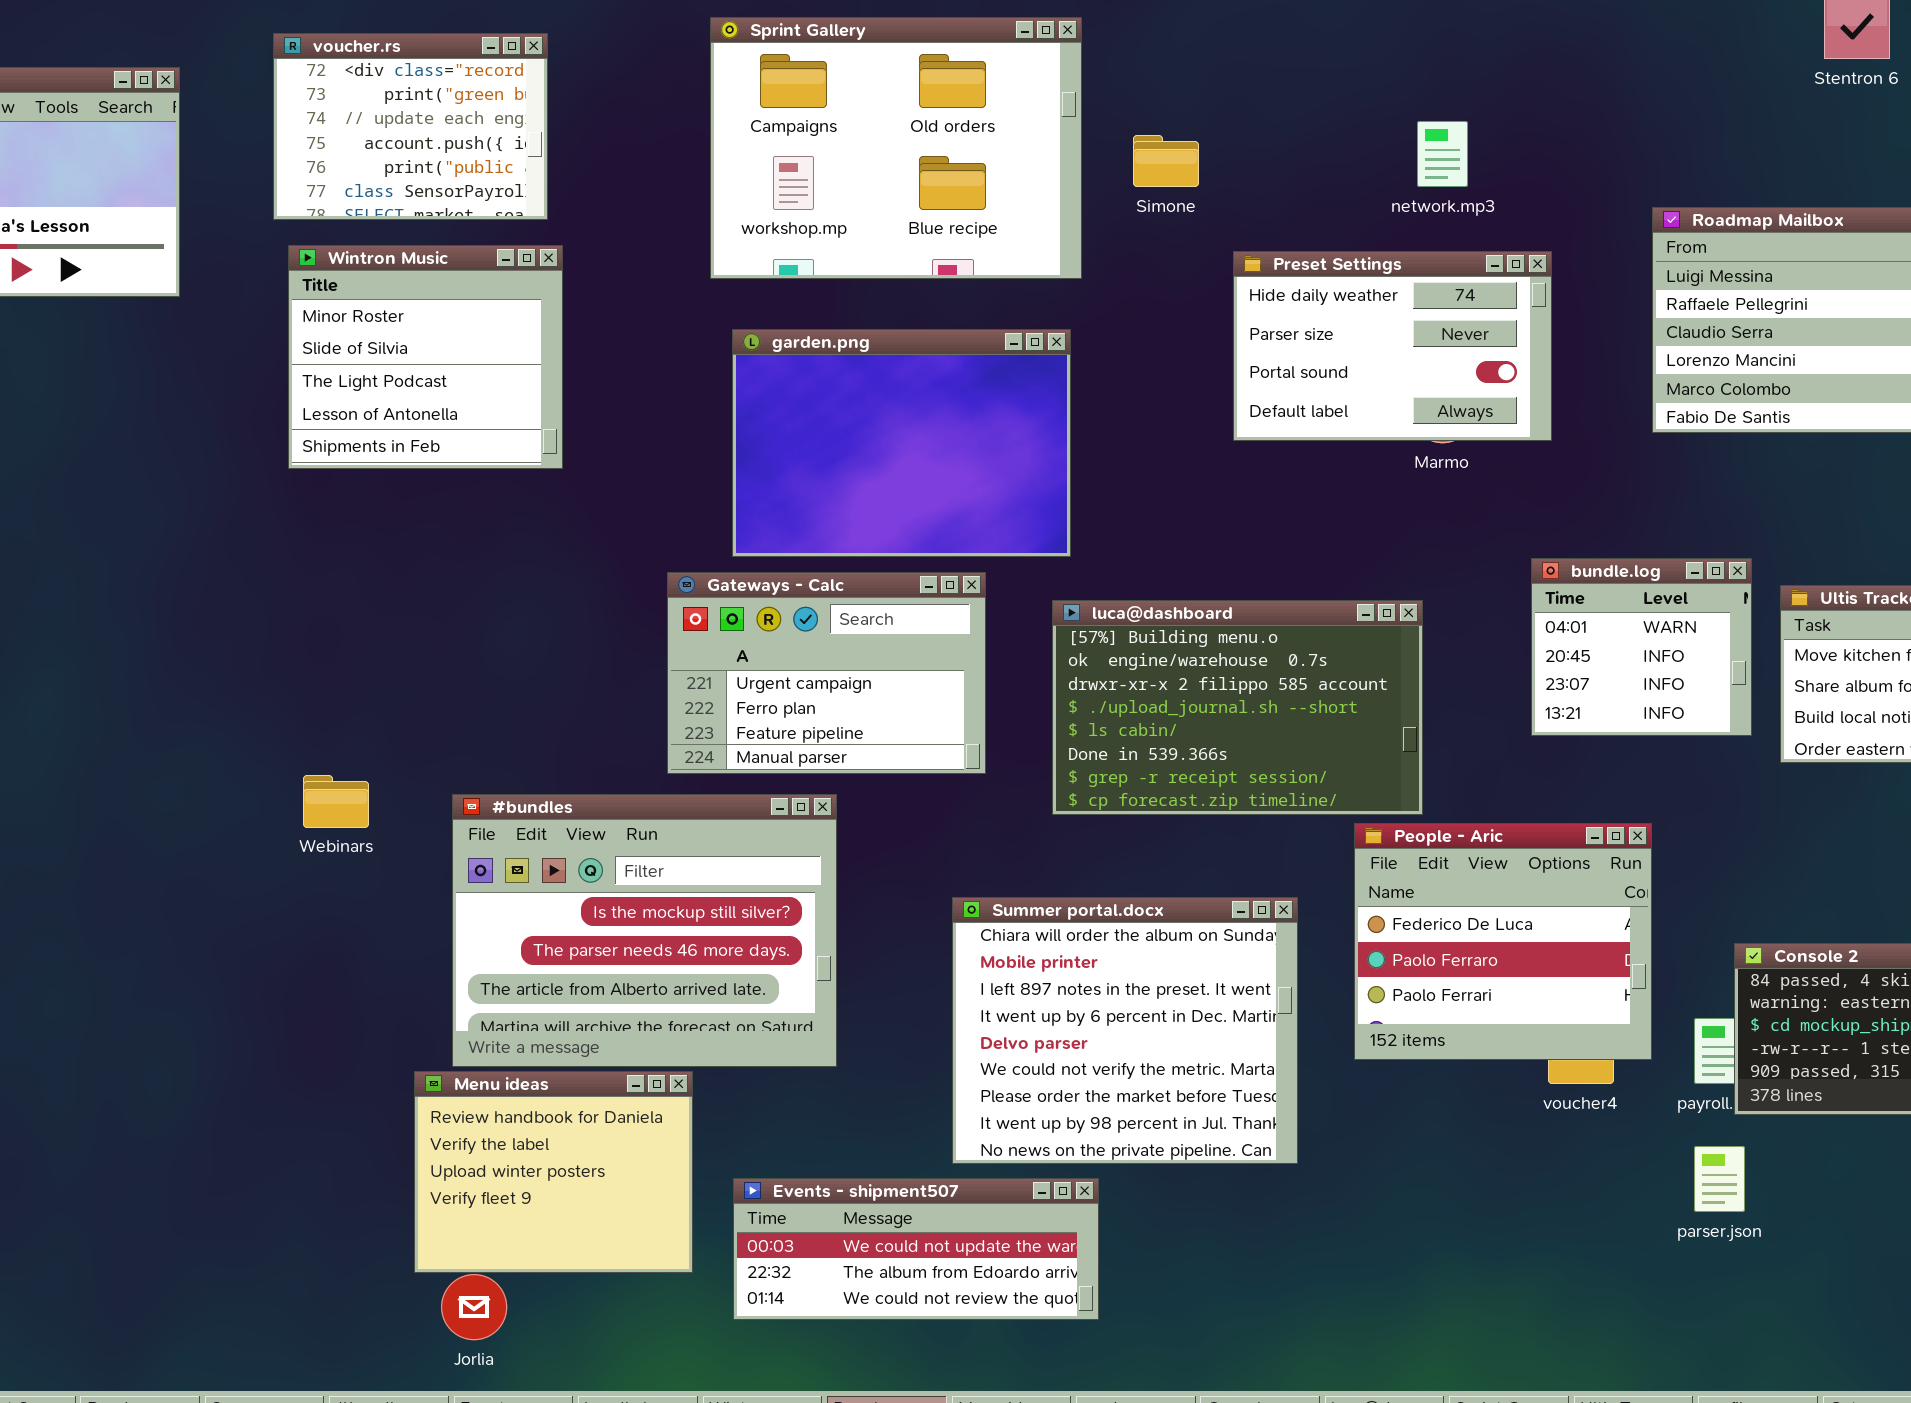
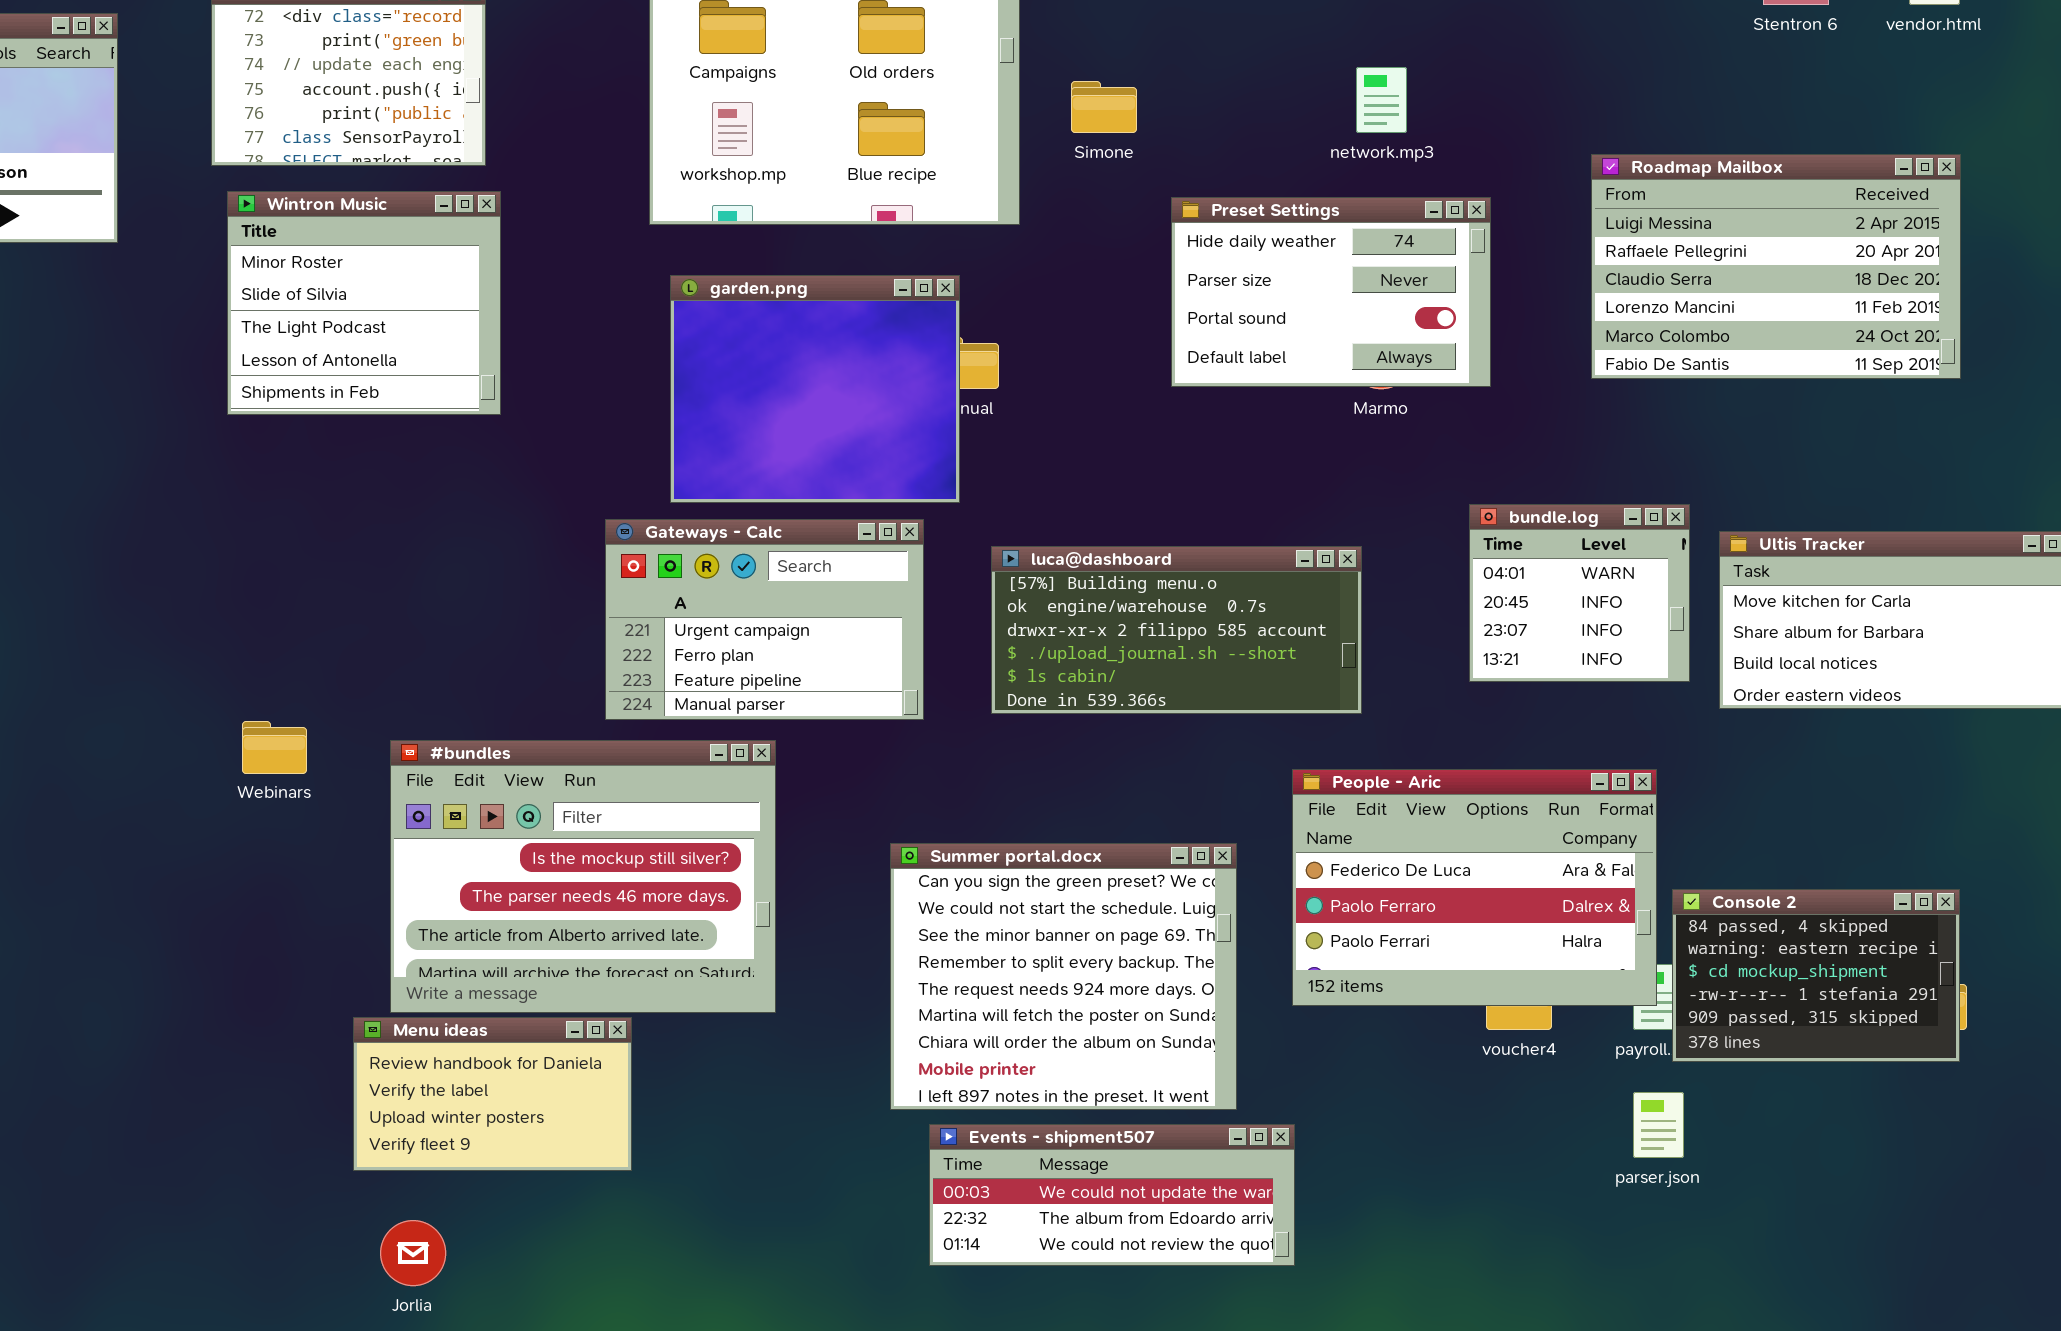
garden.png: [732,329,1071,557] -> [670,275,960,503], resized
luca@dashboard: [1052,600,1423,815] -> [991,546,1362,714], resized
People - Aric: [1354,823,1652,1060] -> [1292,769,1657,1006], resized
Summer portal.docx: [952,897,1298,1164] -> [890,843,1237,1110], scrolled up 6 rows
Menu ideas: [414,1071,693,1273] -> [353,1017,632,1171], resized
Events - shipment507: [733,1178,1099,1320] -> [929,1124,1295,1266], moved

